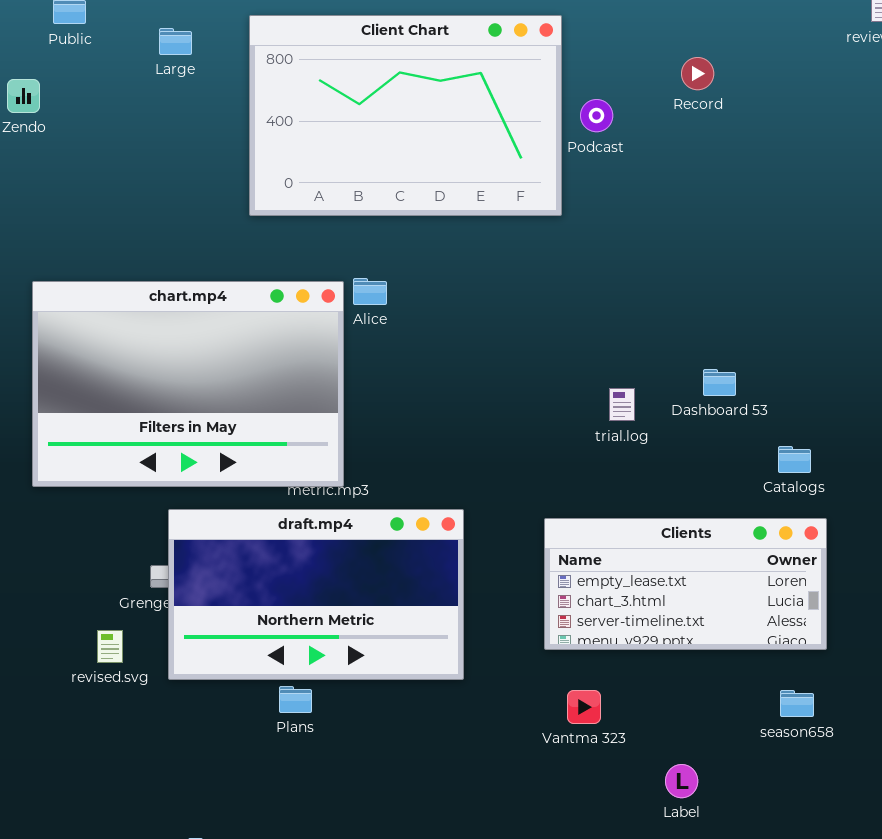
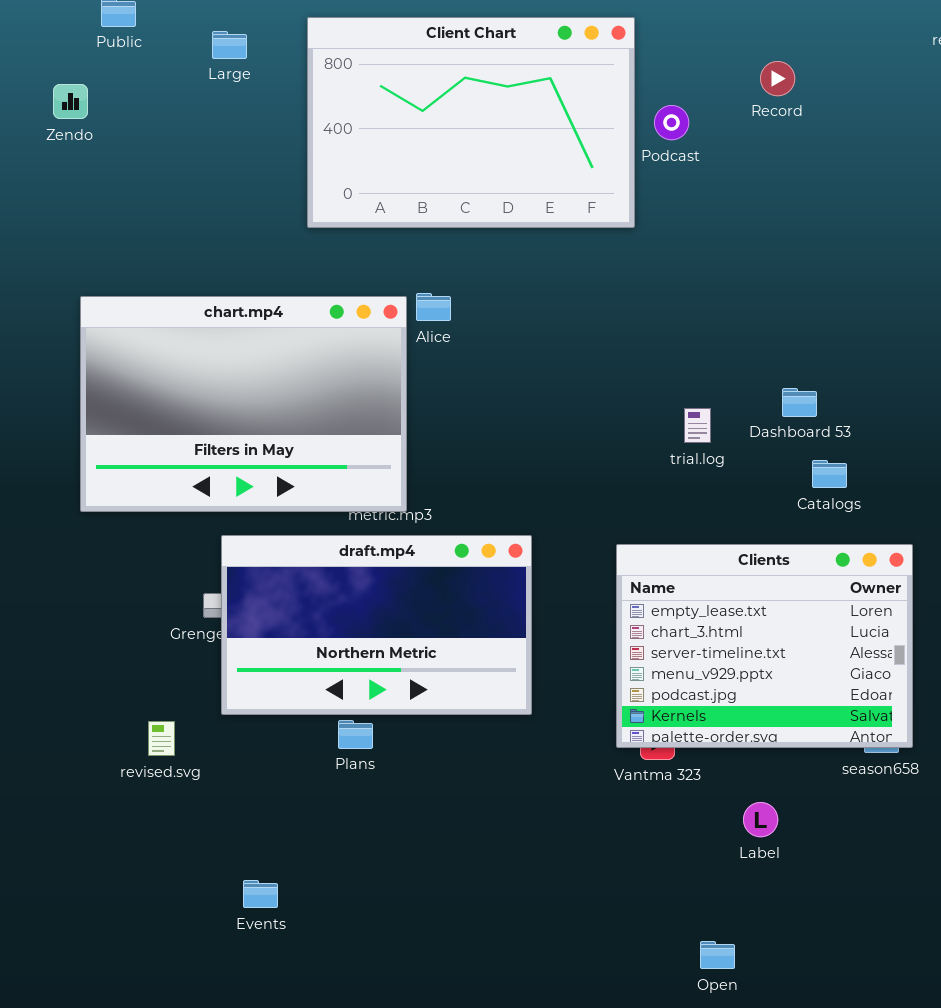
Catalogs: [778,446,811,473] -> [812,460,847,488], moved
Clients: [544,518,827,650] -> [616,544,913,748], resized
revised.svg: [97,630,123,663] -> [148,721,175,756], moved

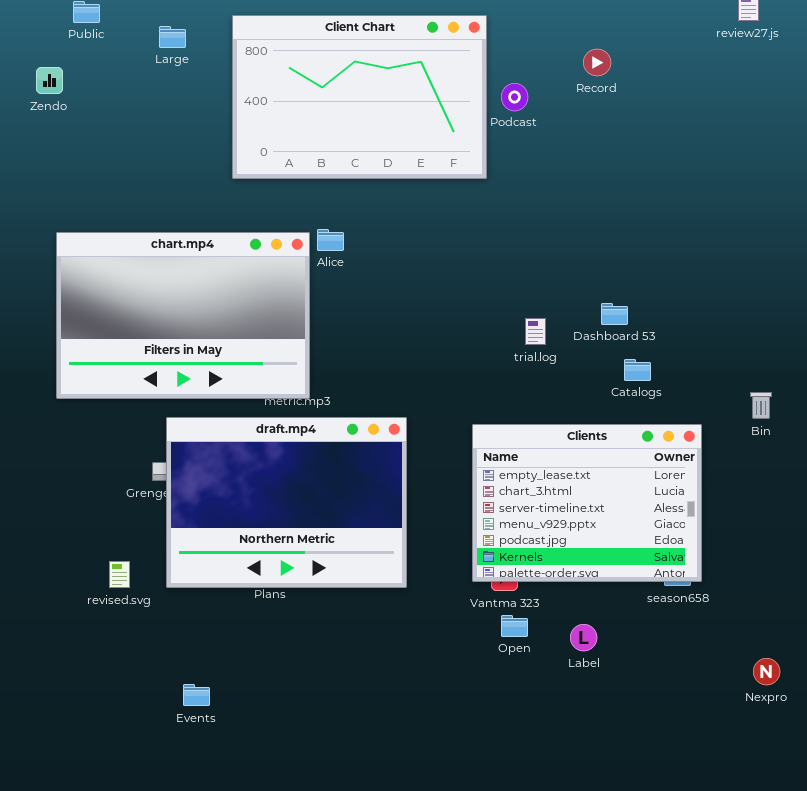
draft.mp4: [221,535,532,715] -> [166,417,407,588], resized
Open: [700,941,735,969] -> [501,615,528,637], moved

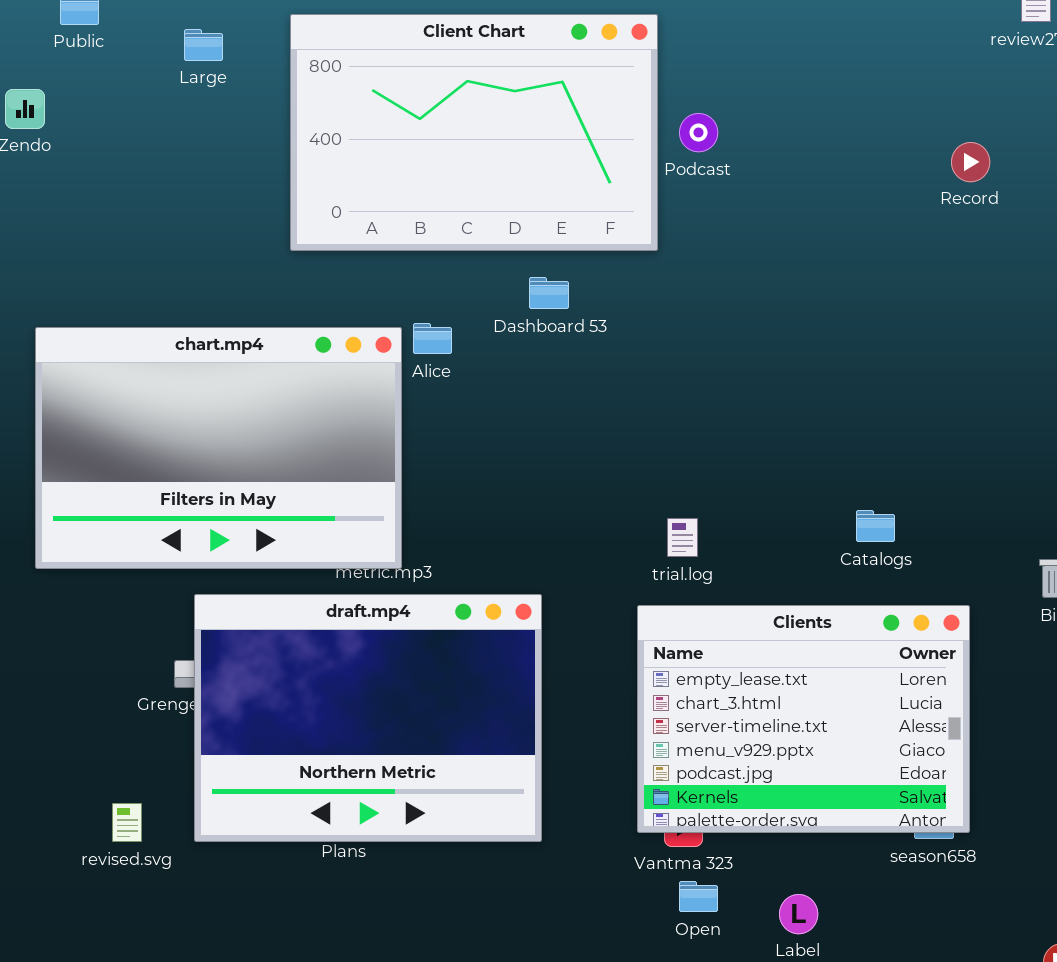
Record: [583,49,611,76] -> [951,142,990,182], moved
Dashboard 53: [601,303,628,325] -> [529,277,569,309], moved
trial.log: [525,318,546,345] -> [667,518,698,557], moved

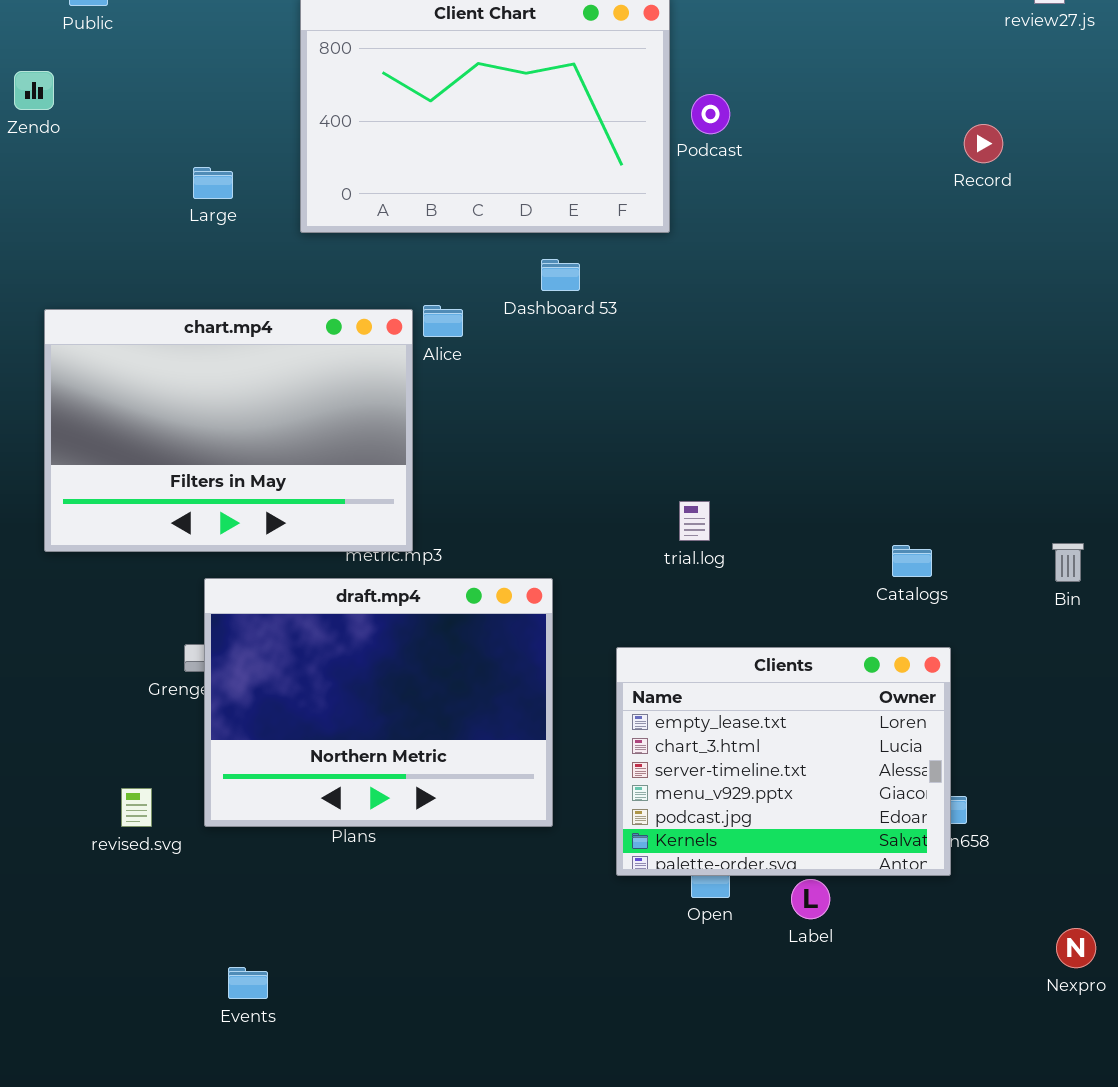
Large: [184,29,223,61] -> [193,167,233,199], moved
Catalogs: [856,510,895,542] -> [892,545,932,577], moved
Clients: [637,605,970,833] -> [616,647,951,876], moved

